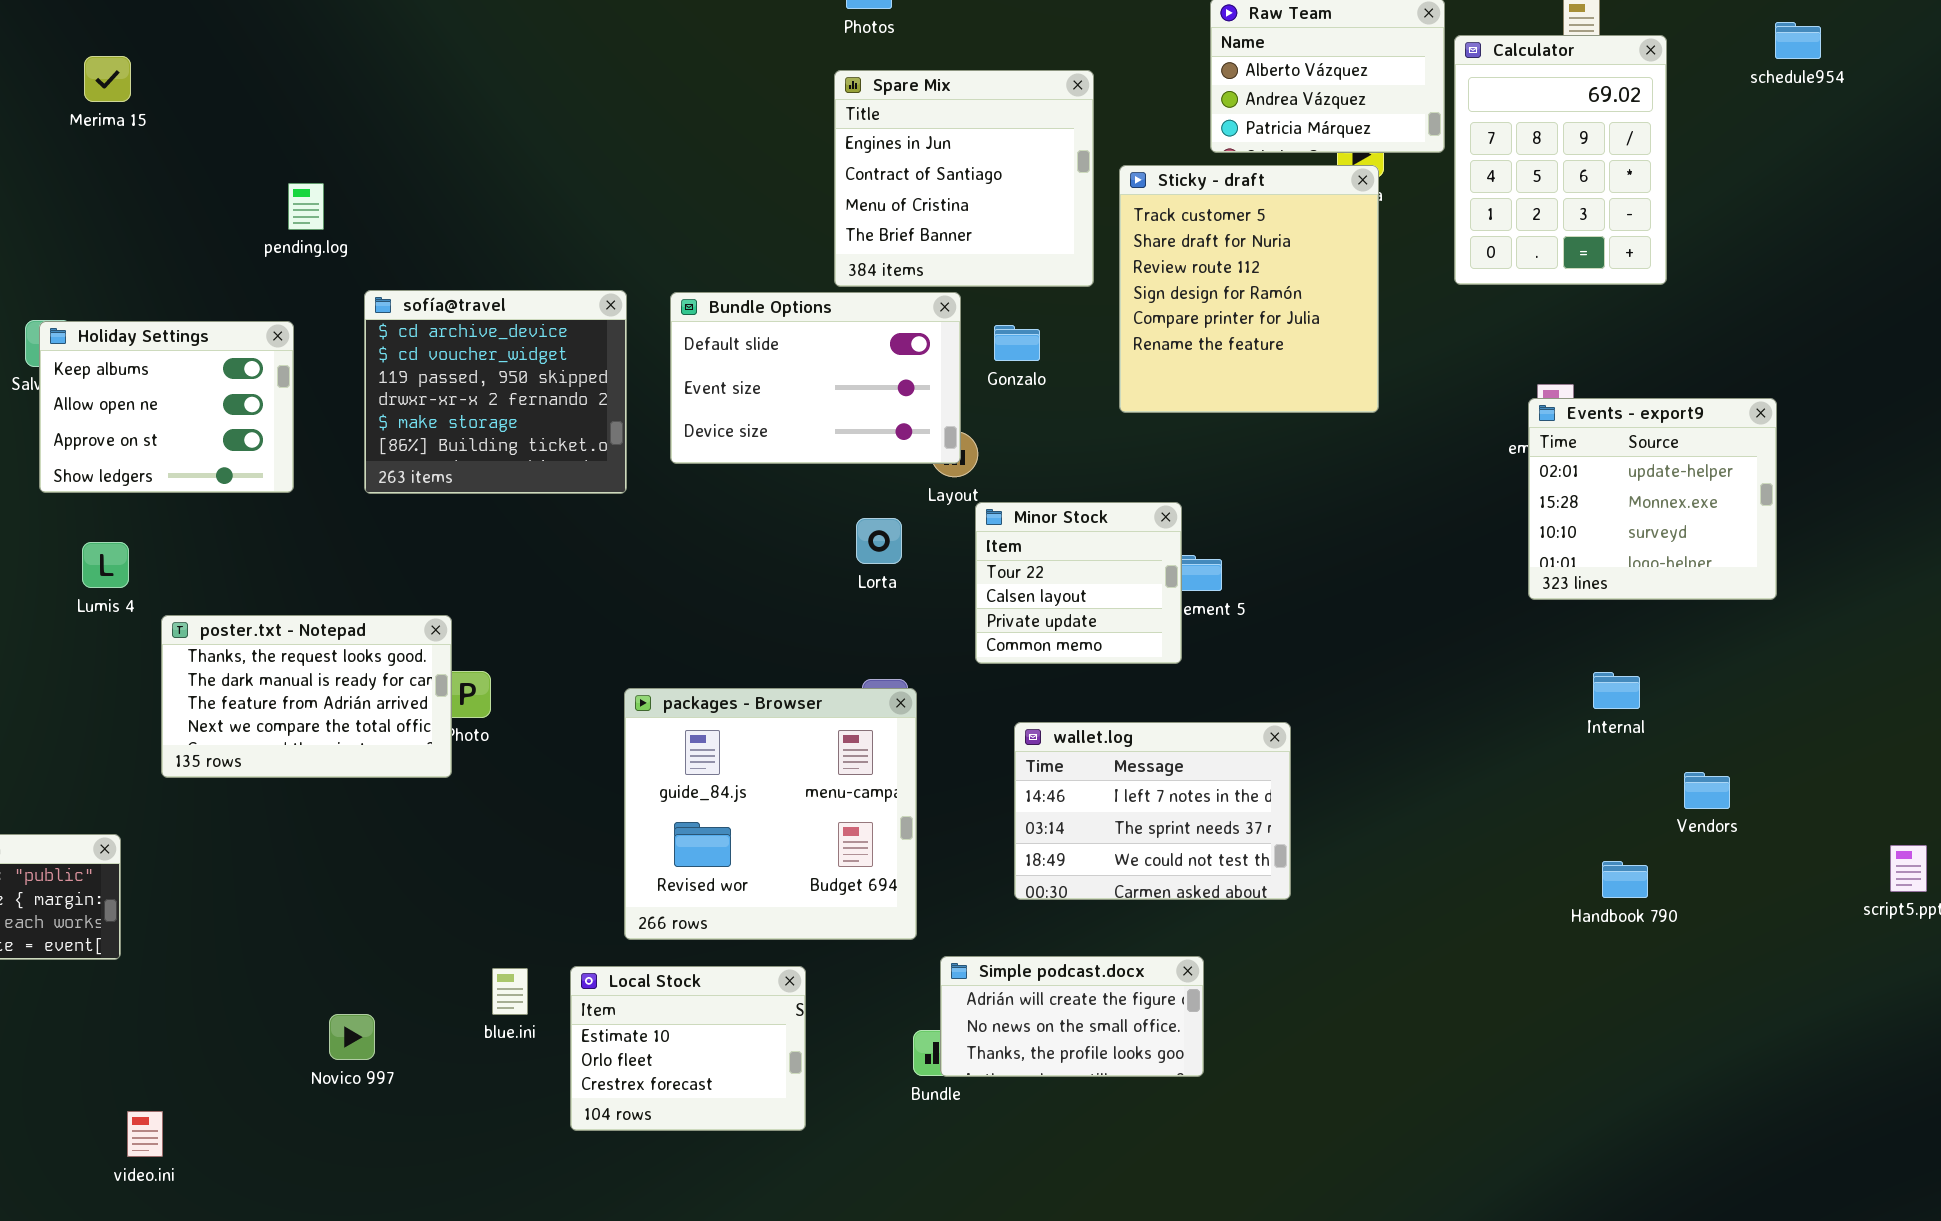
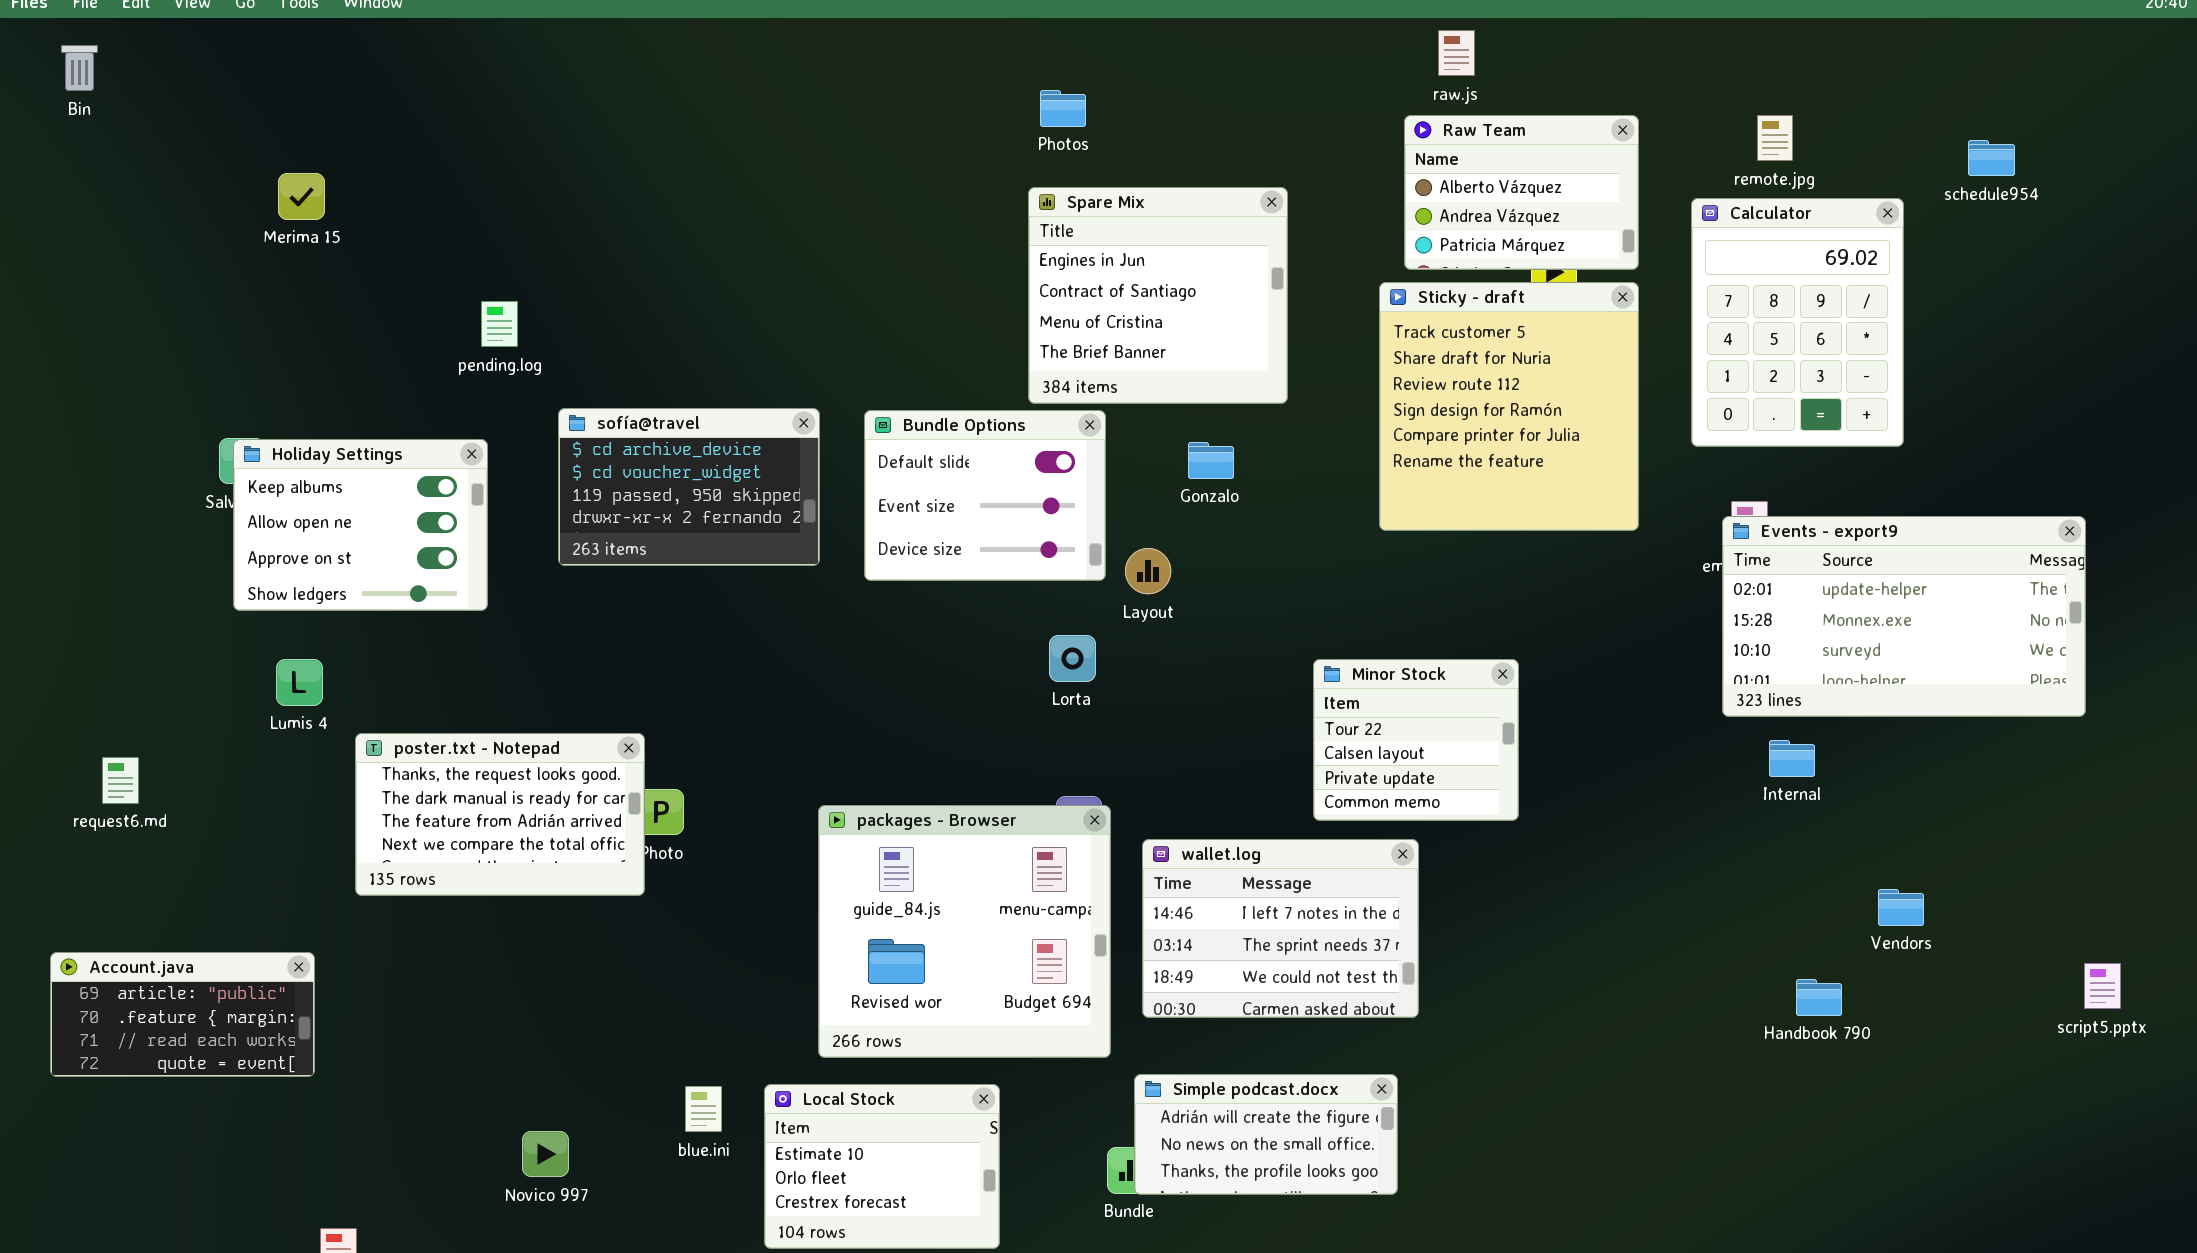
Calculator: [1454,35,1667,285] -> [1691,198,1904,447], moved
Sticky - draft: [1119,165,1379,413] -> [1379,282,1639,531], moved
sofía@travel: [364,290,627,494] -> [558,408,820,566], resized
Bundle Options: [670,292,961,464] -> [864,410,1106,581], resized
Events - export9: [1528,398,1777,600] -> [1722,516,2086,717], resized
Minor Stock: [975,502,1182,664] -> [1313,659,1519,821], moved
Internal: [1593,672,1640,709] -> [1769,740,1815,777], moved
wallet.log: [1014,722,1291,900] -> [1142,839,1419,1018], moved

